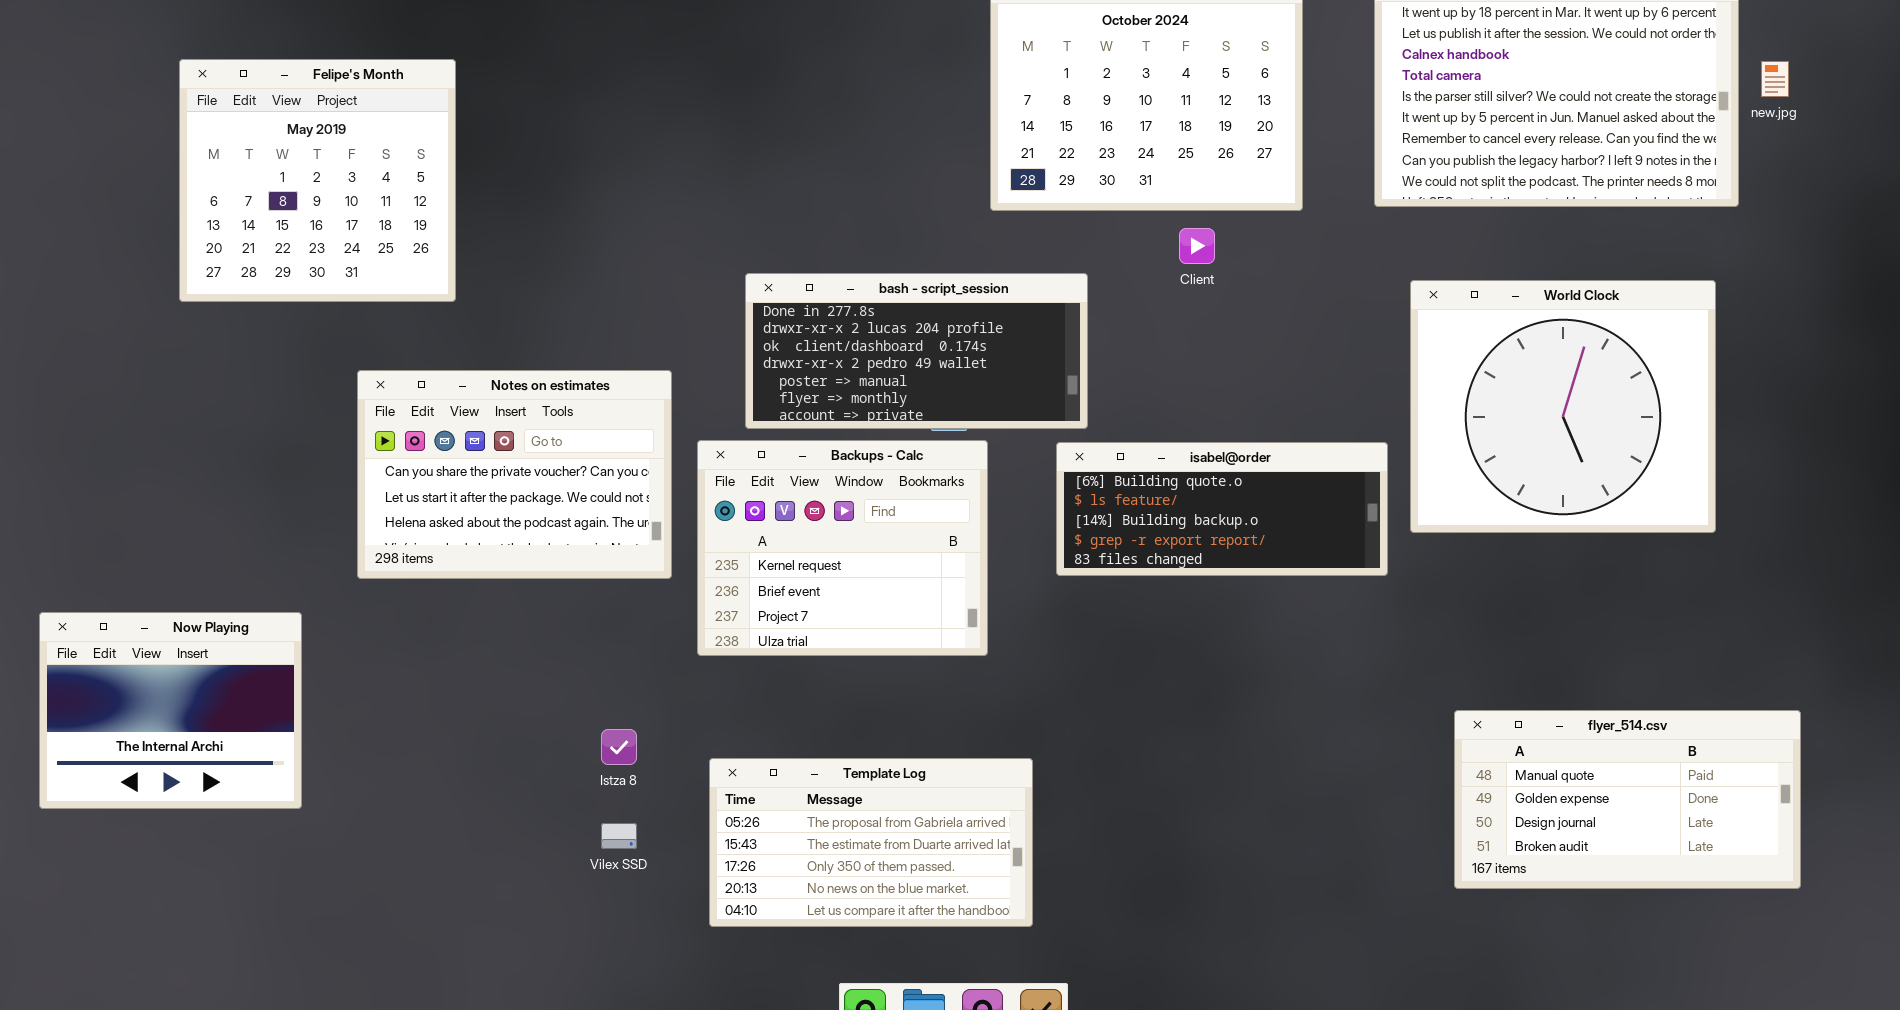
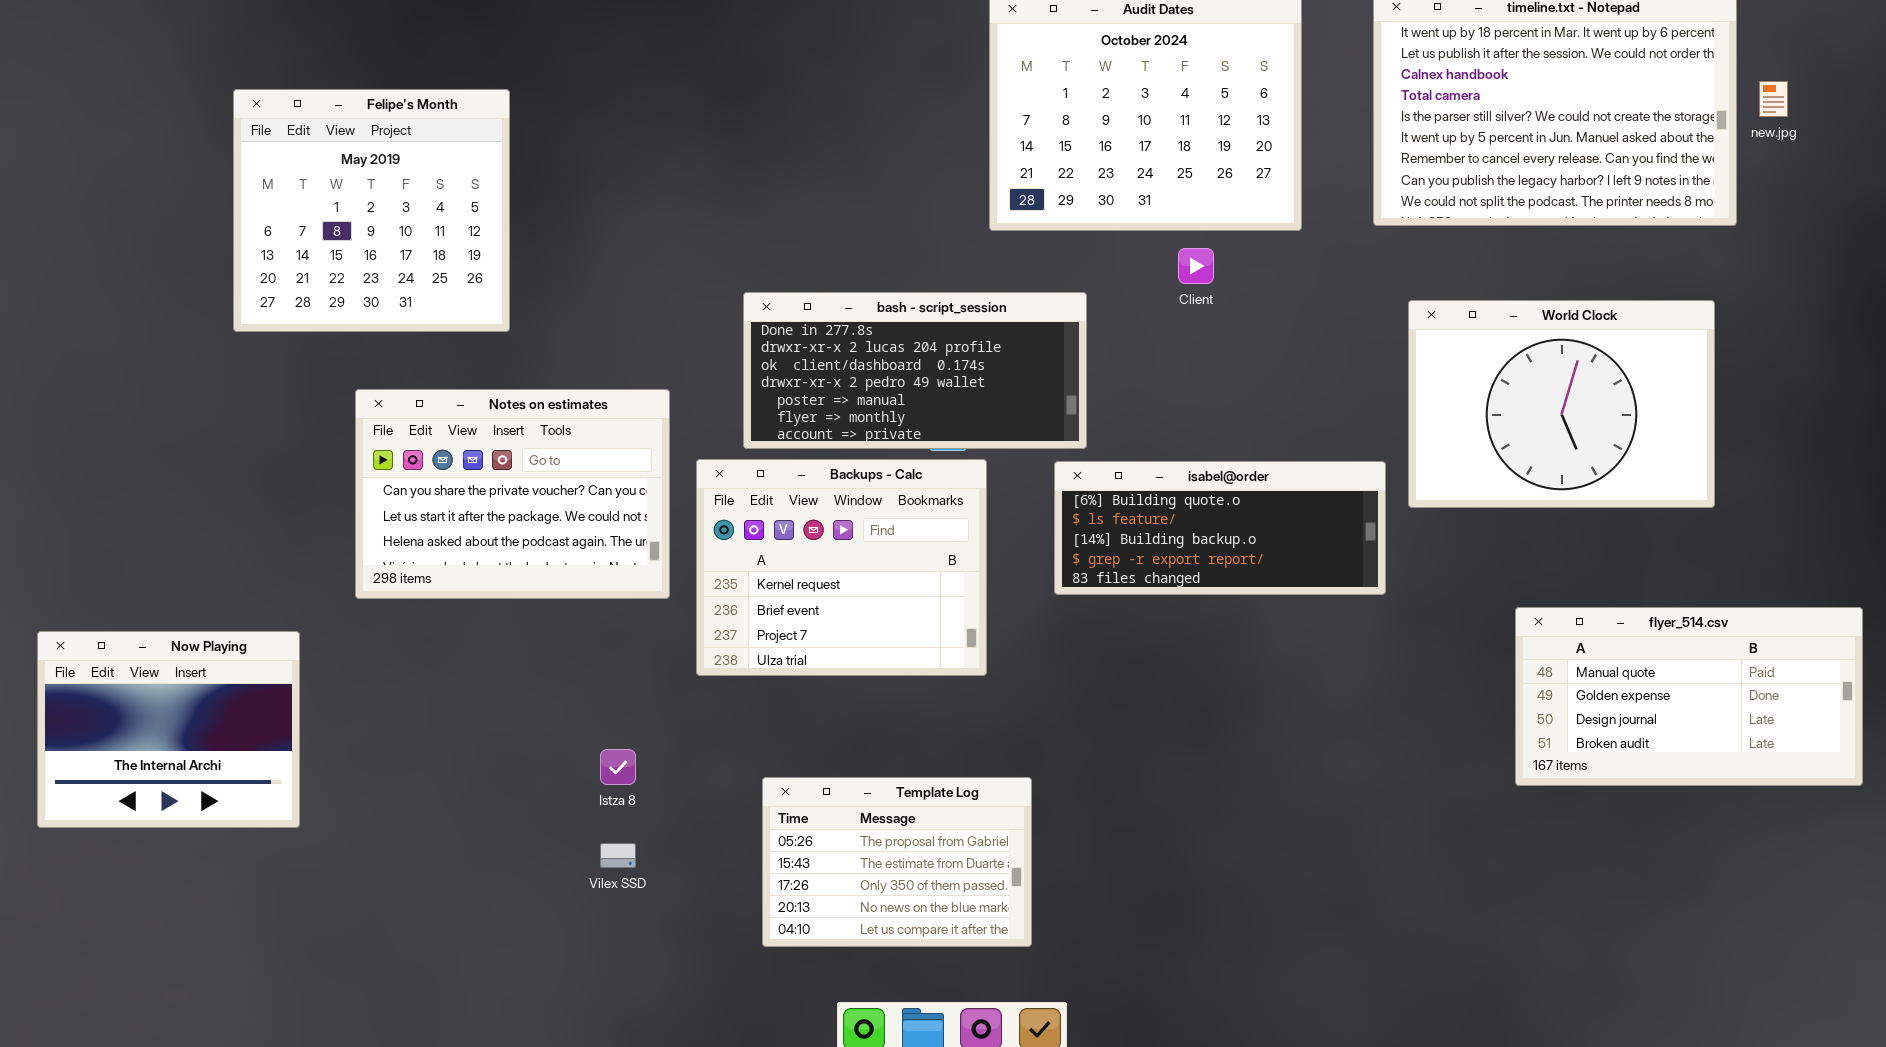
Felipe's Month: [179,59,456,302] -> [233,89,510,332], moved
World Clock: [1410,280,1716,533] -> [1408,300,1715,508], resized
flyer_514.csv: [1454,710,1801,889] -> [1515,607,1863,786], moved
Template Log: [709,758,1033,927] -> [762,777,1032,947], resized

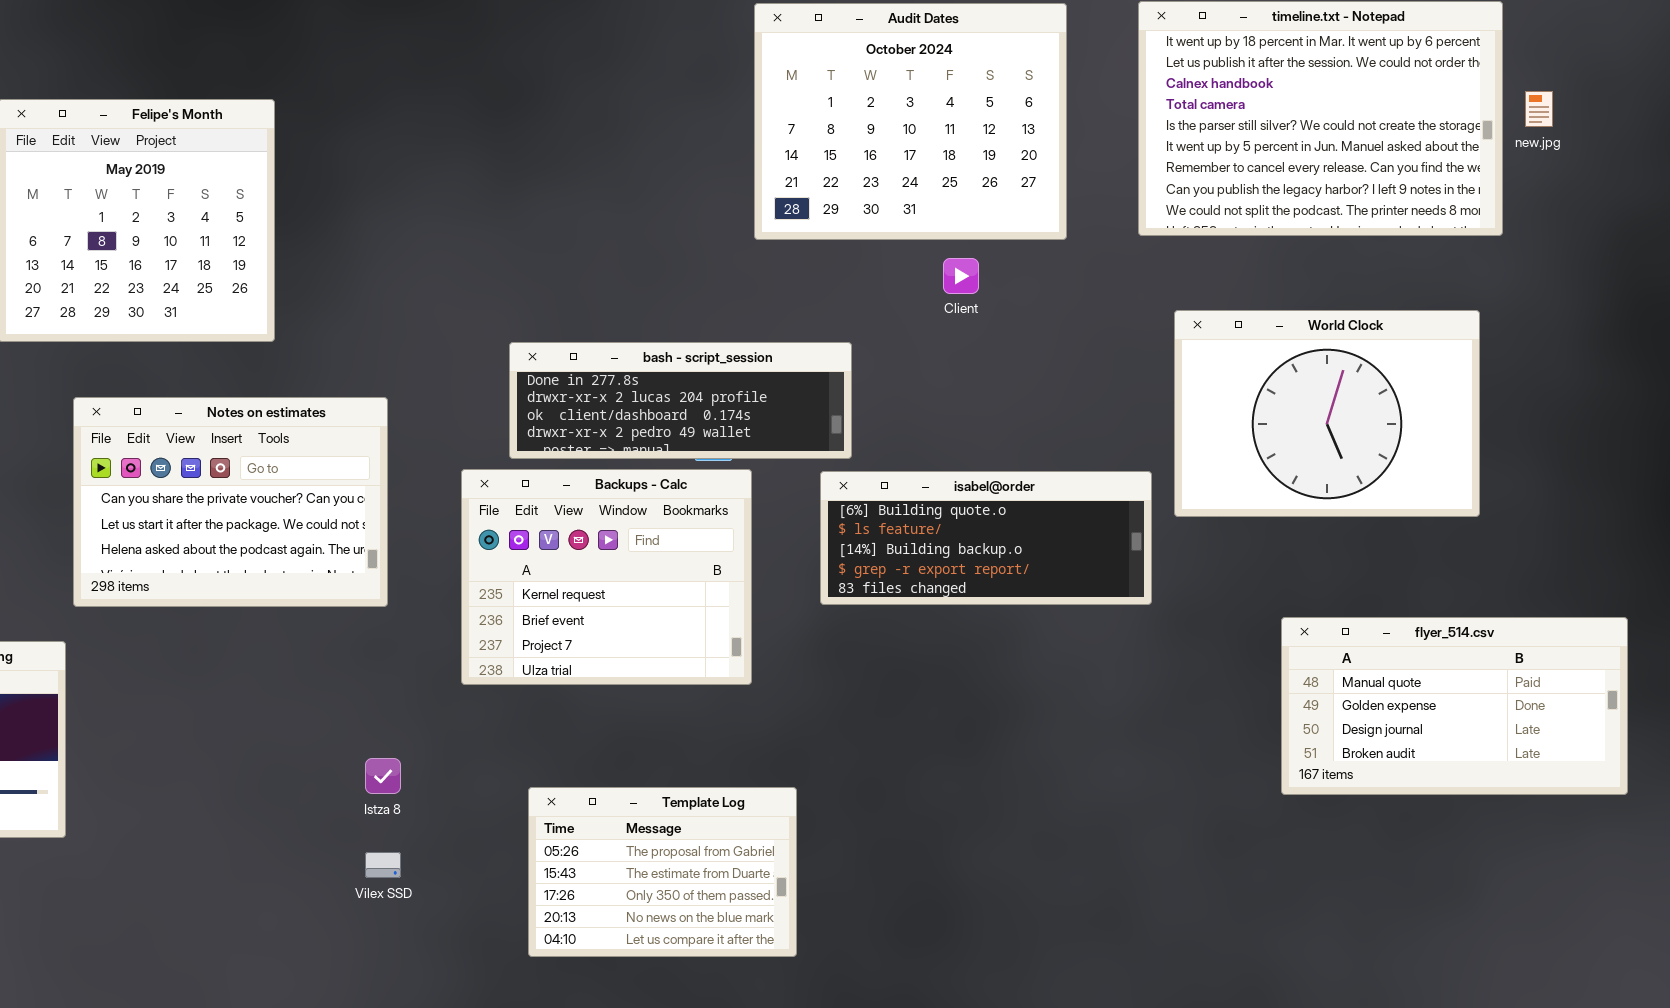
bash - script_session: [743,292,1087,449] -> [509,342,852,459], resized
Notes on estimates: [355,389,670,599] -> [73,397,388,607], moved

